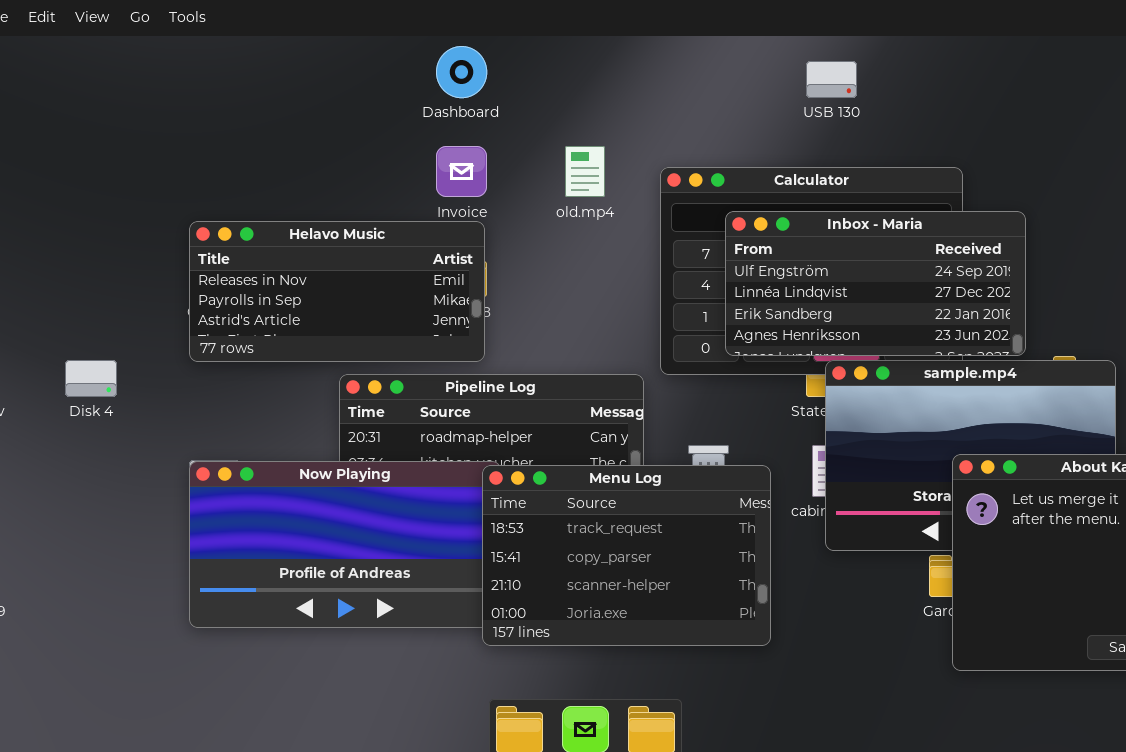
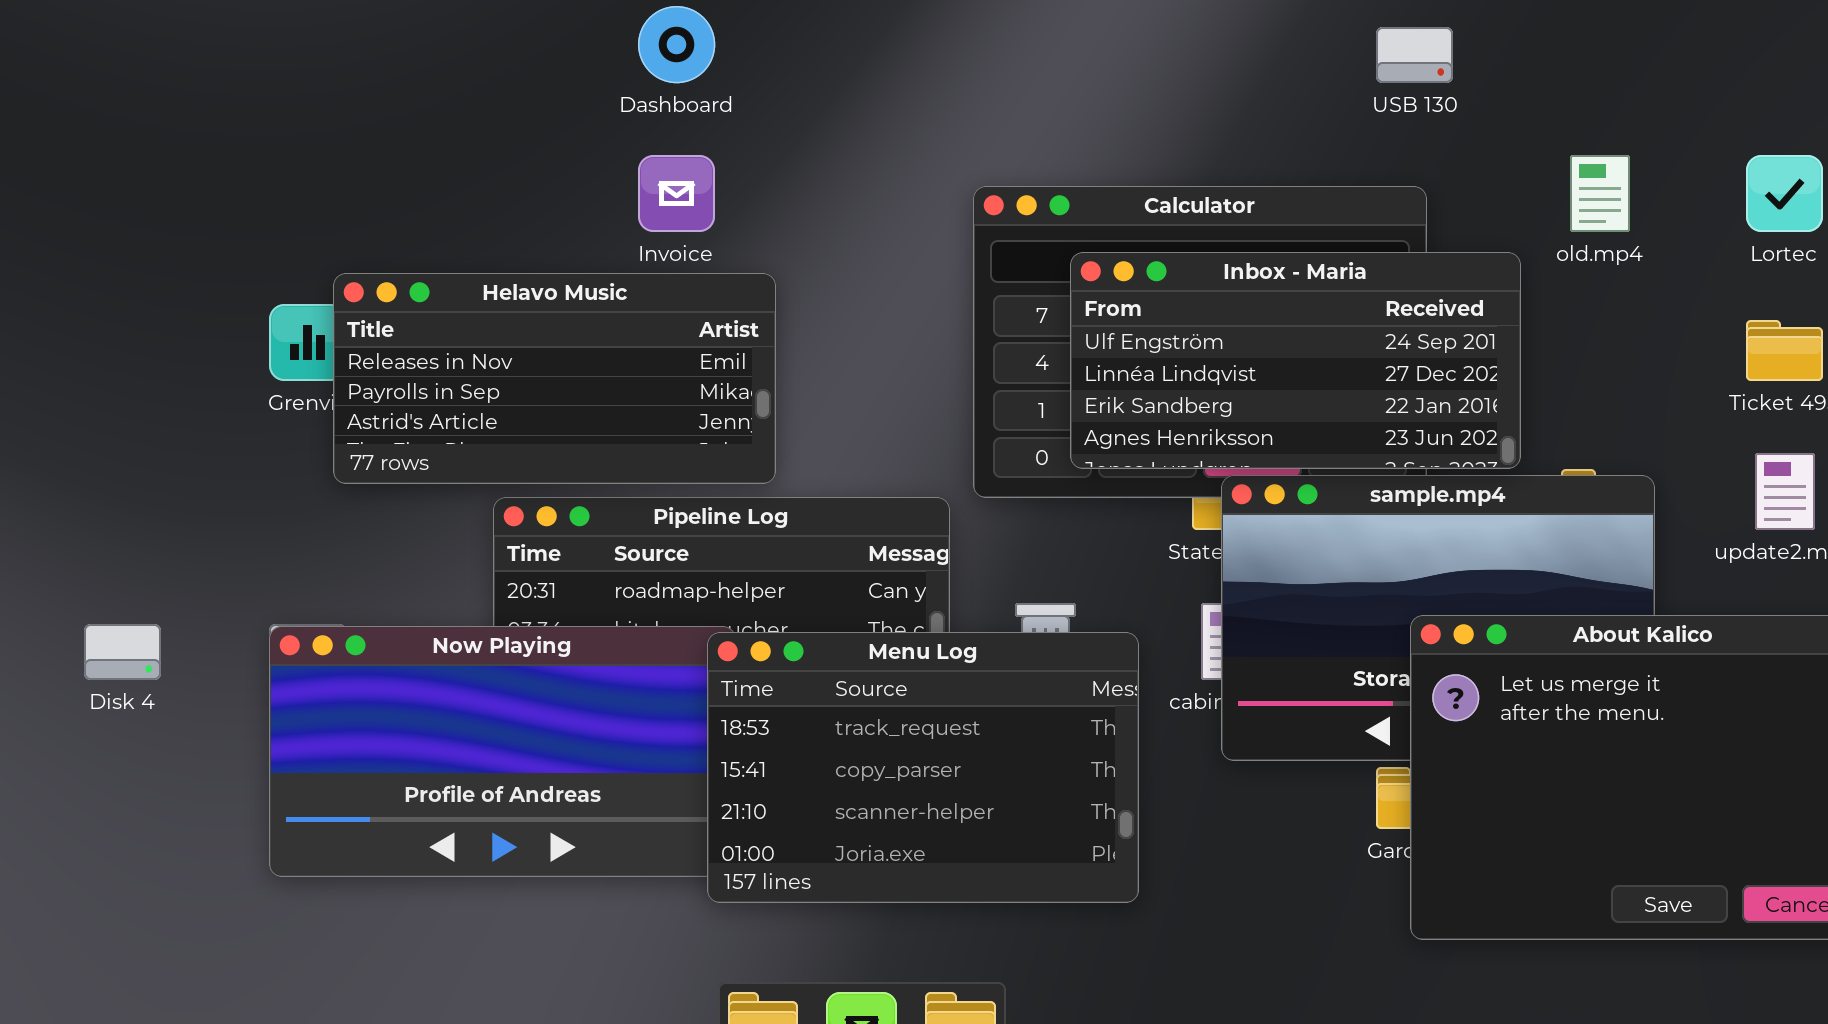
USB 130: [806,61,857,98] -> [1376,27,1453,83], moved
old.mp4: [565,146,605,197] -> [1570,155,1630,232], moved
Helavo Music: [189,221,485,362] -> [333,273,776,484], moved
Disk 4: [65,360,117,397] -> [84,624,161,680], moved

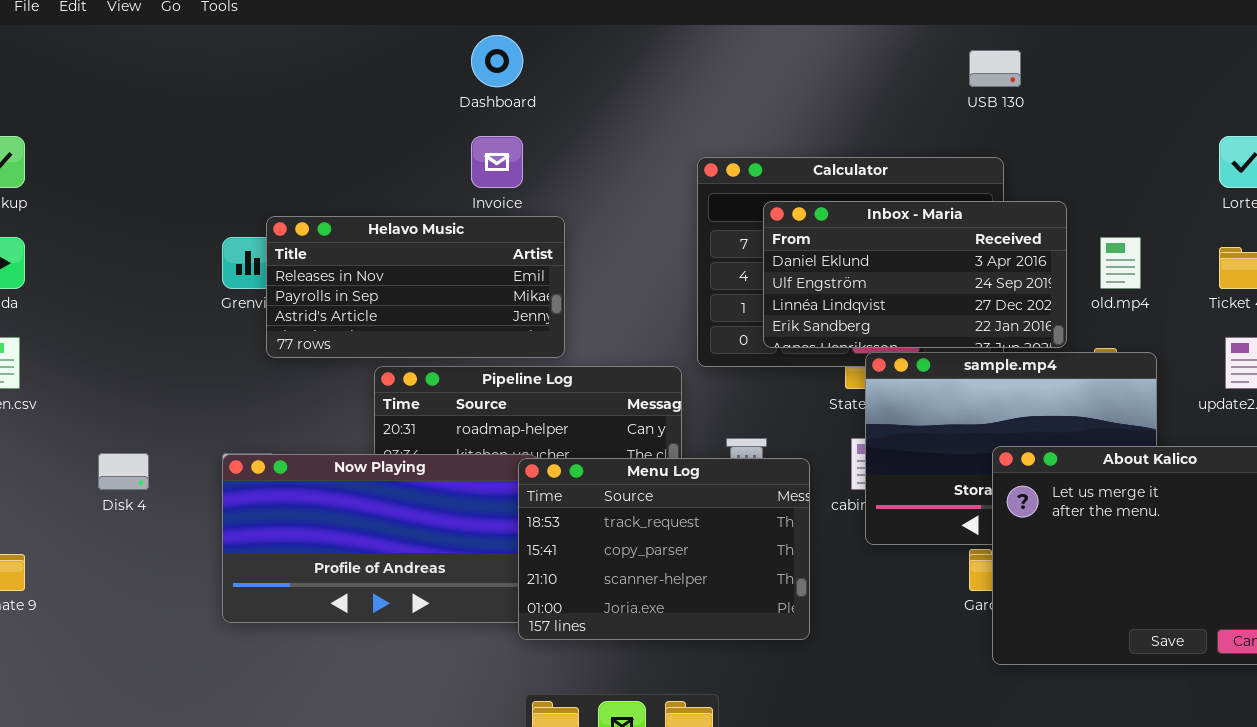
old.mp4: [1570,155,1630,232] -> [1100,237,1141,289], moved
Inbox - Maria: [1070,252,1521,469] -> [763,201,1067,348], scrolled up 1 row

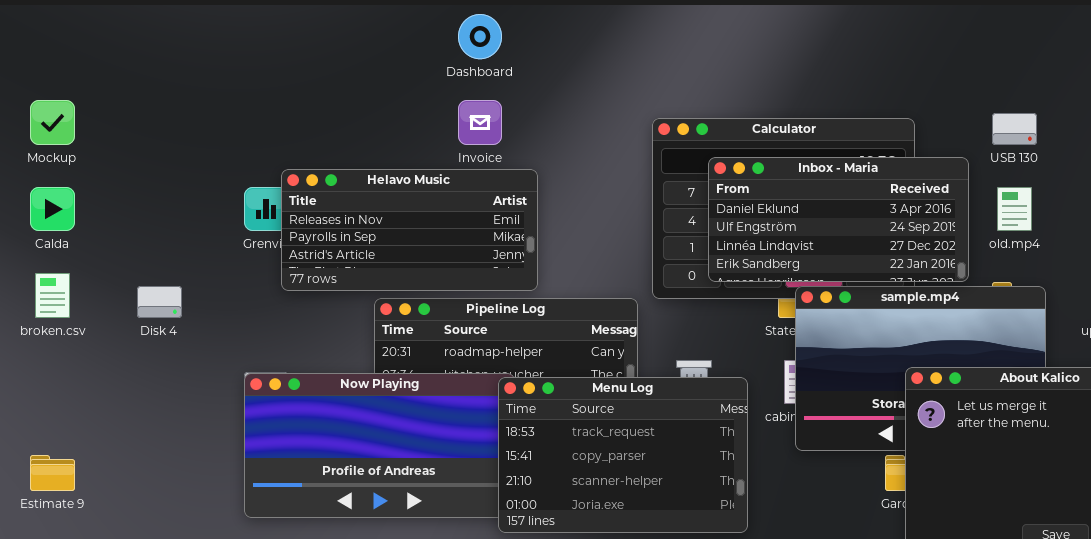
USB 130: [969,50,1021,87] -> [992,113,1037,145], moved
Disk 4: [98,453,149,490] -> [137,286,182,318], moved

